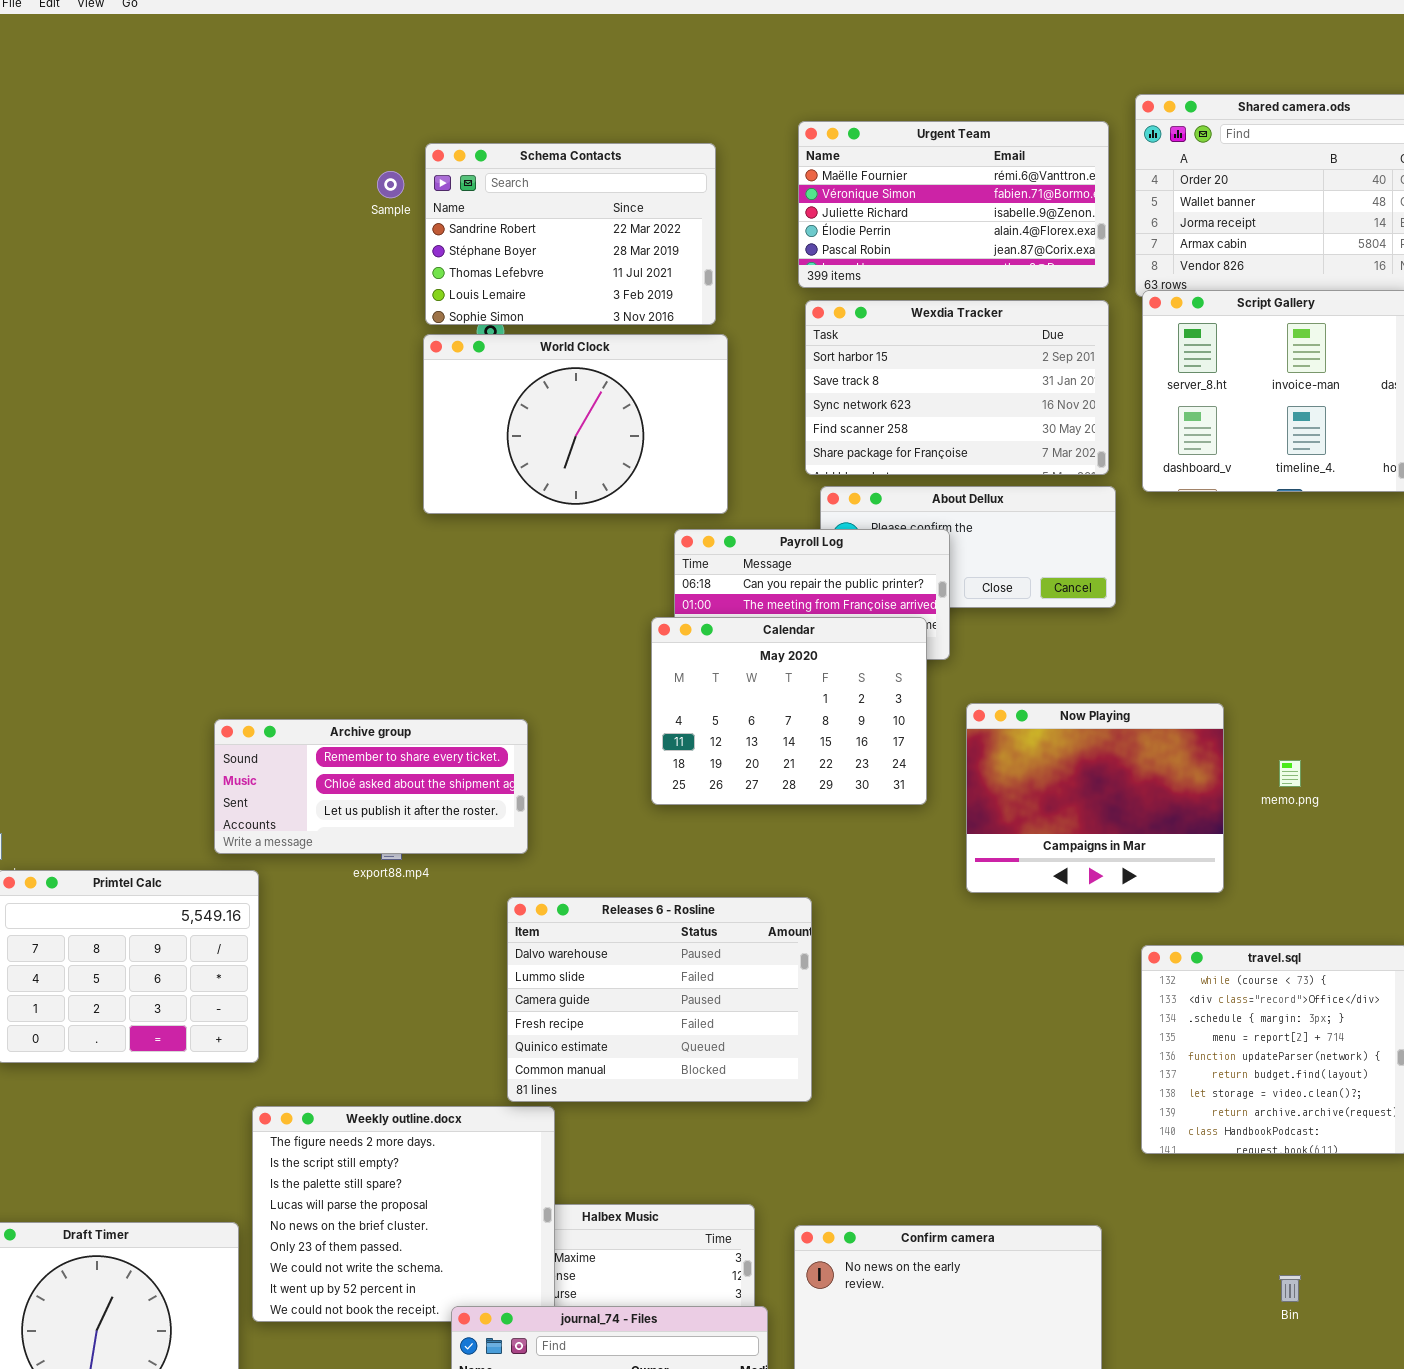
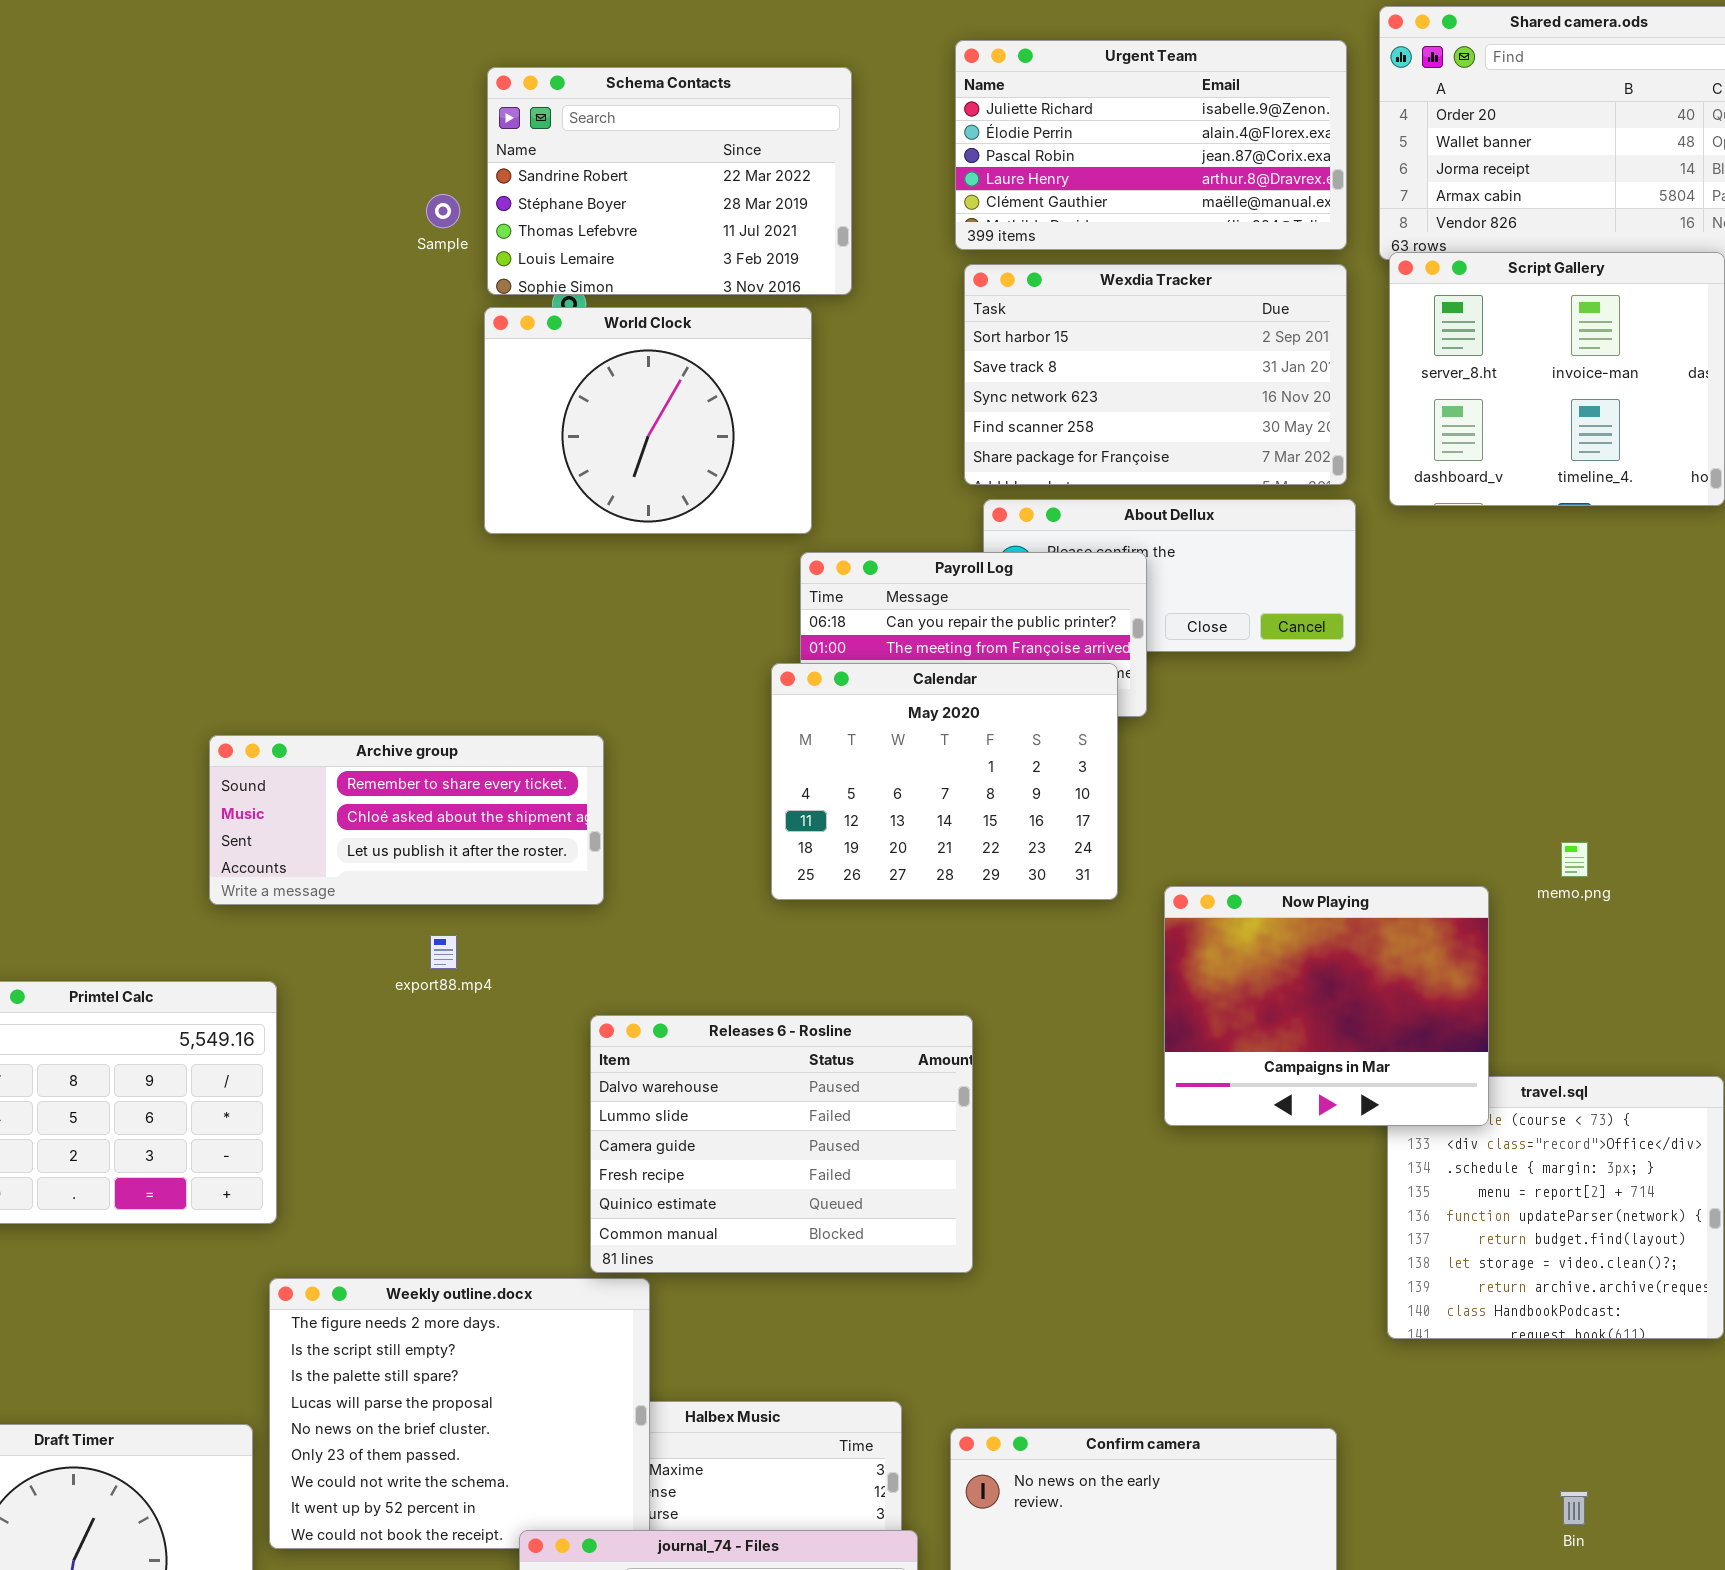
Urgent Team: [798,121,1109,288] -> [955,40,1347,250], scrolled down 2 rows
Sample: [377,171,404,198] -> [426,194,460,228], moved
World Clock: [423,334,728,514] -> [484,307,812,534], resized
Now Playing: [966,703,1224,893] -> [1164,886,1489,1126], moved
Archive group: [214,719,528,854] -> [209,735,604,905], moved

